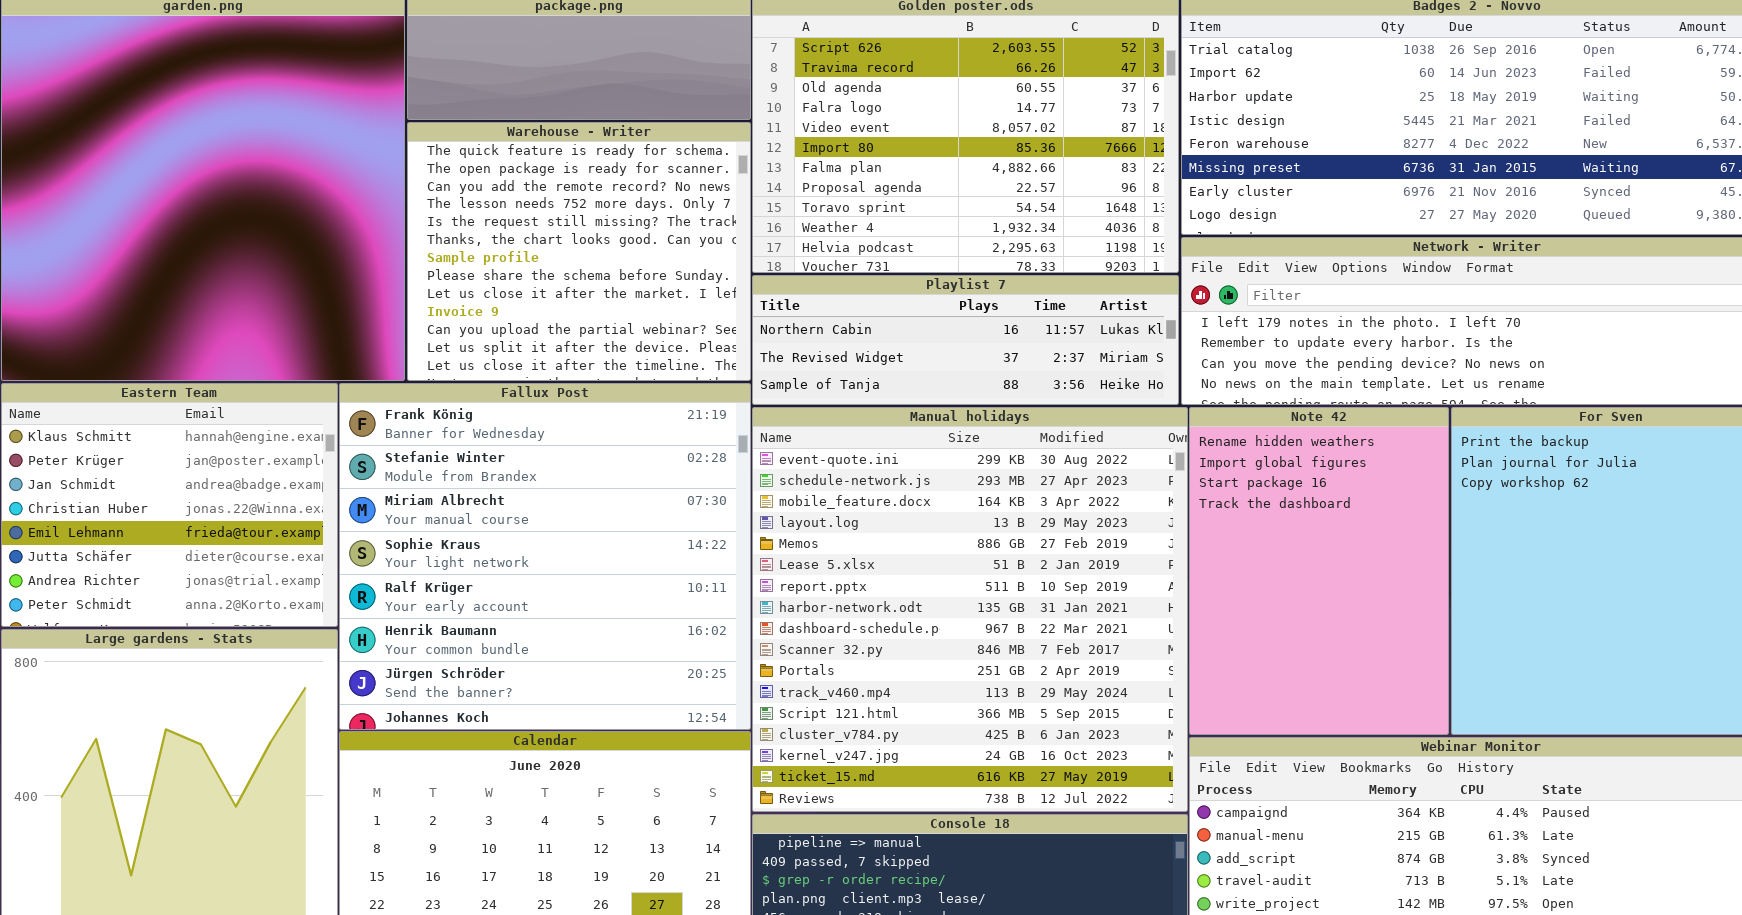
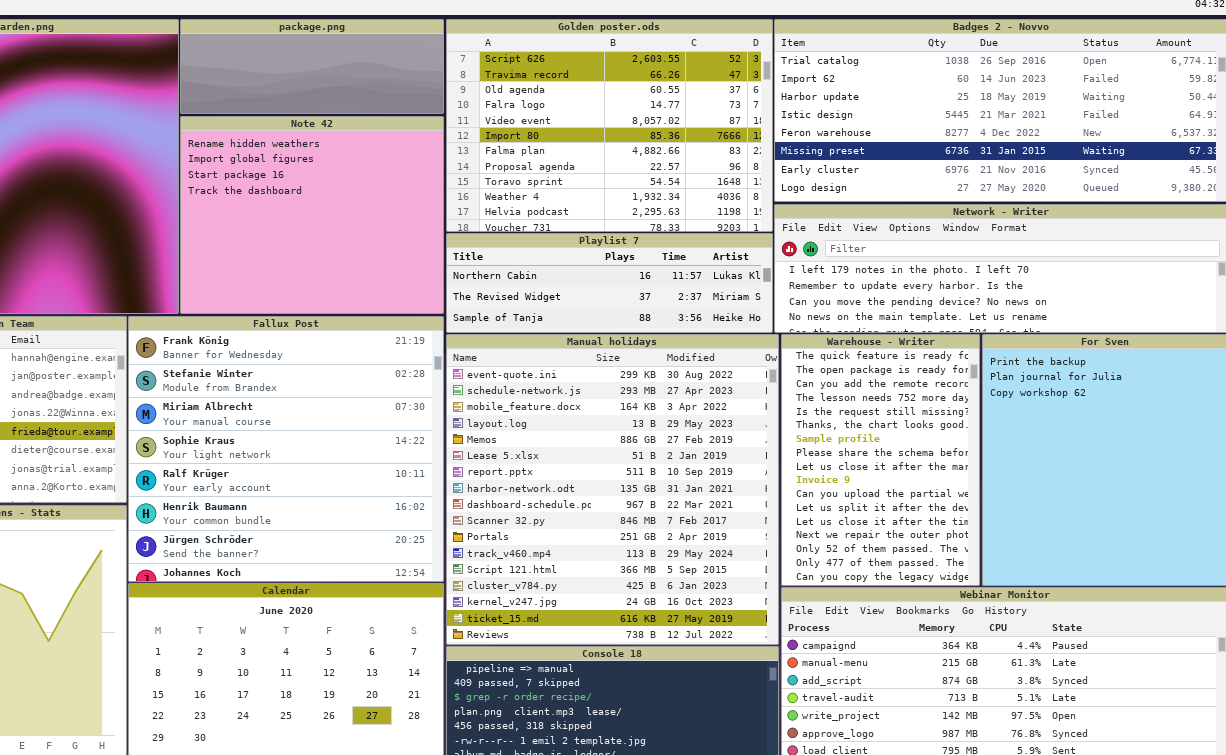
Warehouse - Writer: [407,122,751,381] -> [781,334,980,586], moved, resized
Note 42: [1189,407,1449,735] -> [180,116,444,314], moved, resized

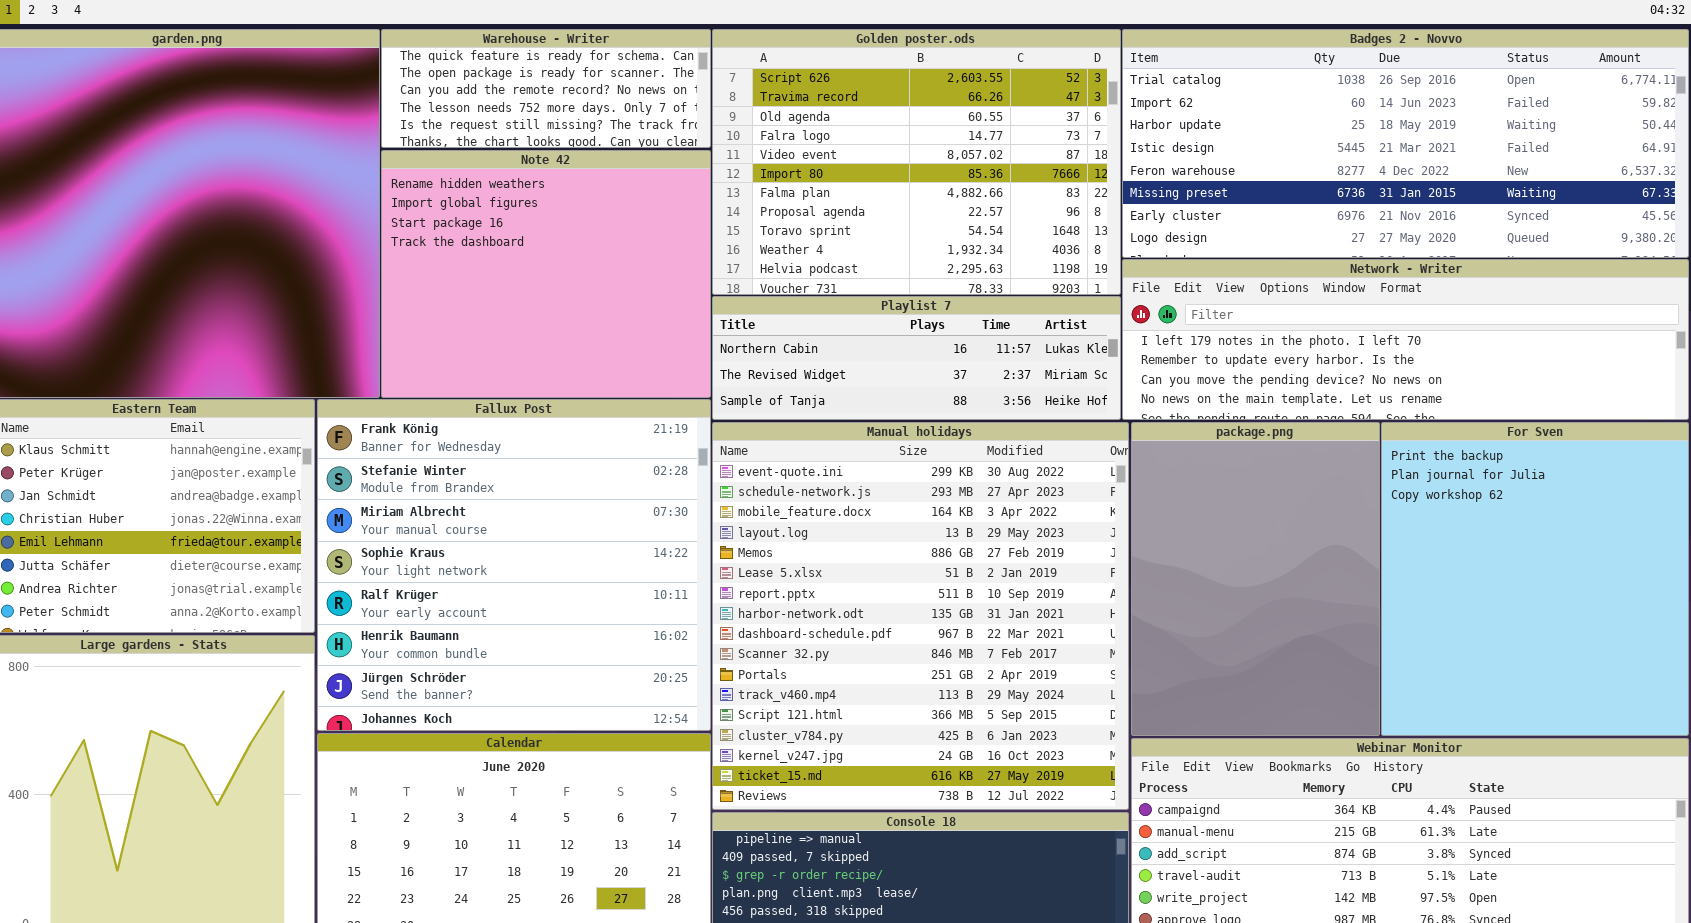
package.png: [180,19,444,114] -> [1131,422,1380,736], moved, resized
Warehouse - Writer: [781,334,980,586] -> [381,29,711,148], moved, resized

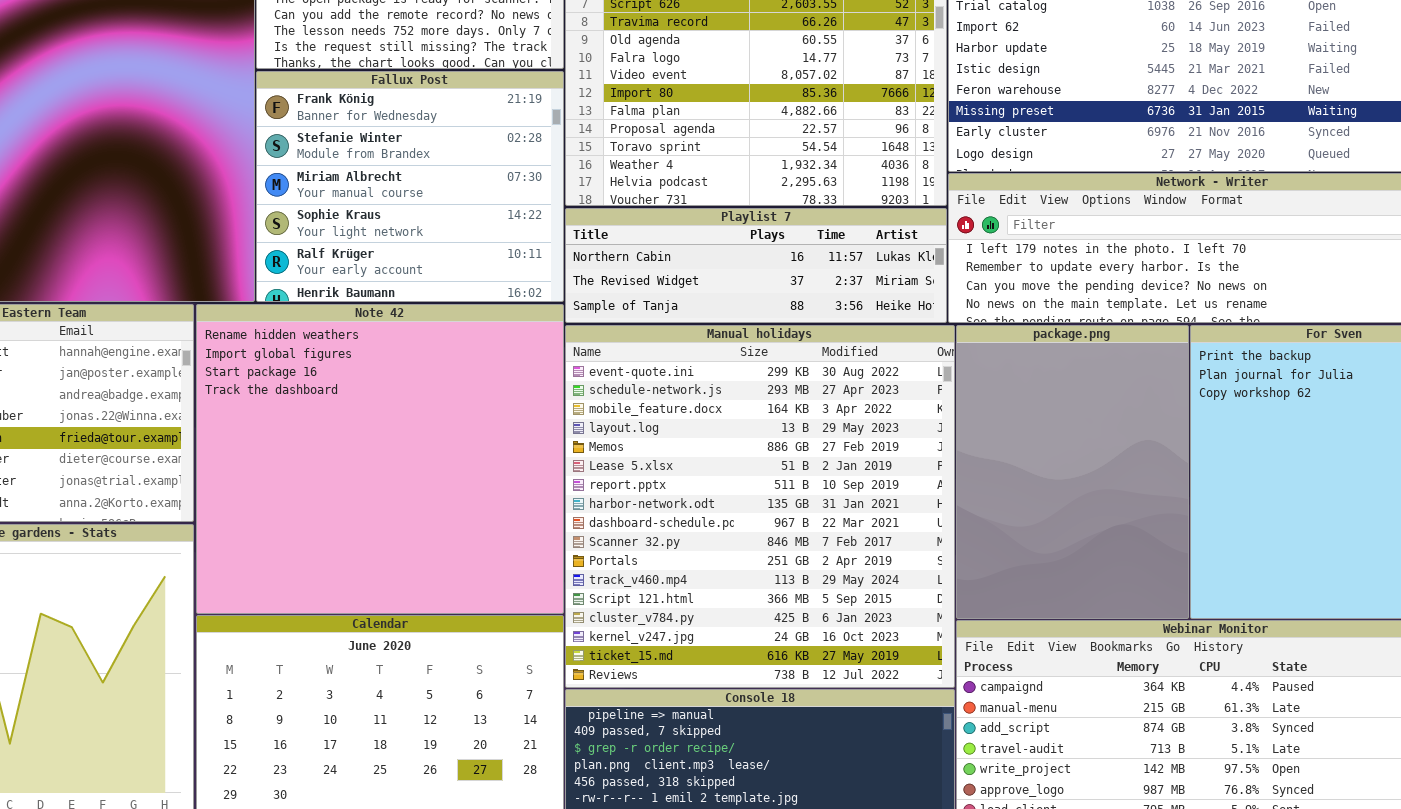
Note 42: [381,150,711,398] -> [196,304,564,614], moved, resized
Fallux Post: [317,399,711,731] -> [256,71,564,302], moved, resized

